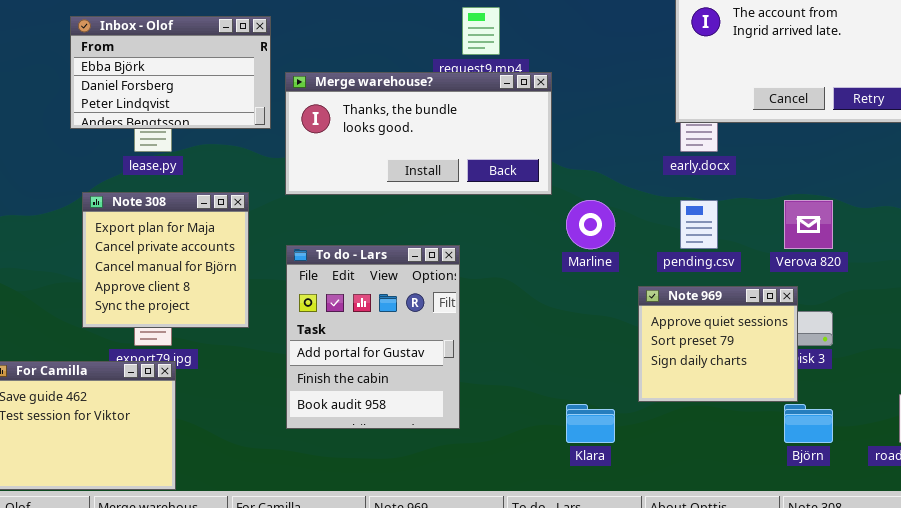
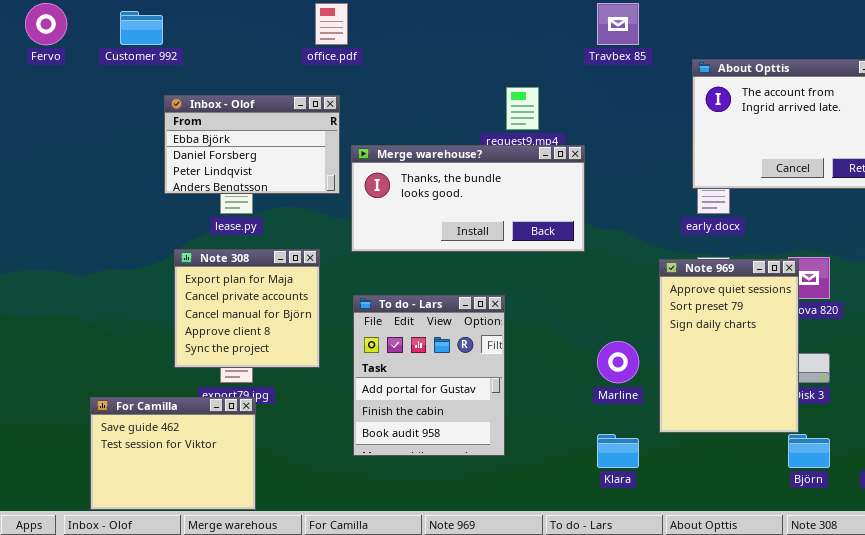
Marline: [566,200,615,249] -> [597,341,639,383], moved
Note 969: [638,286,798,402] -> [659,259,799,433], resized

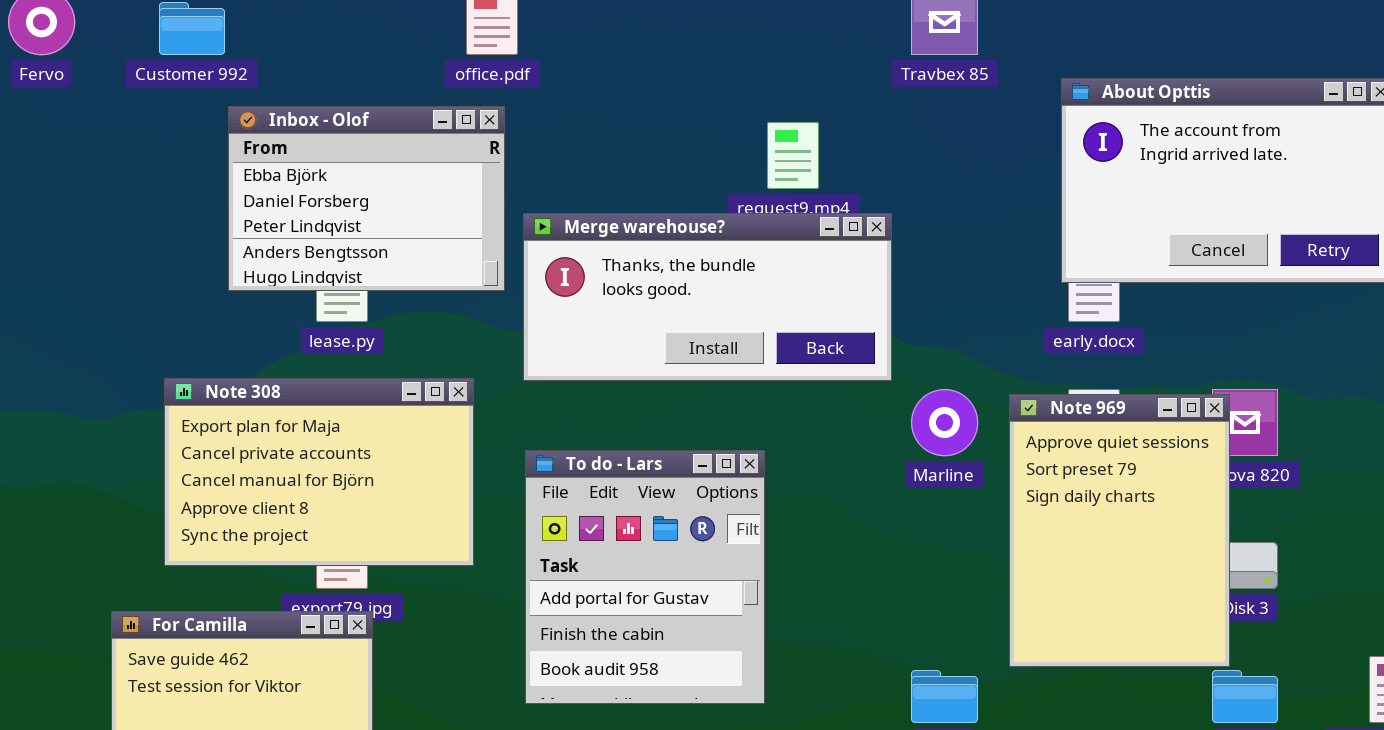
Inbox - Olof: [164,95,340,194] -> [228,106,505,291], resized
Note 308: [174,249,320,368] -> [164,378,474,566], resized
Marline: [597,341,639,383] -> [911,389,978,456], moved

